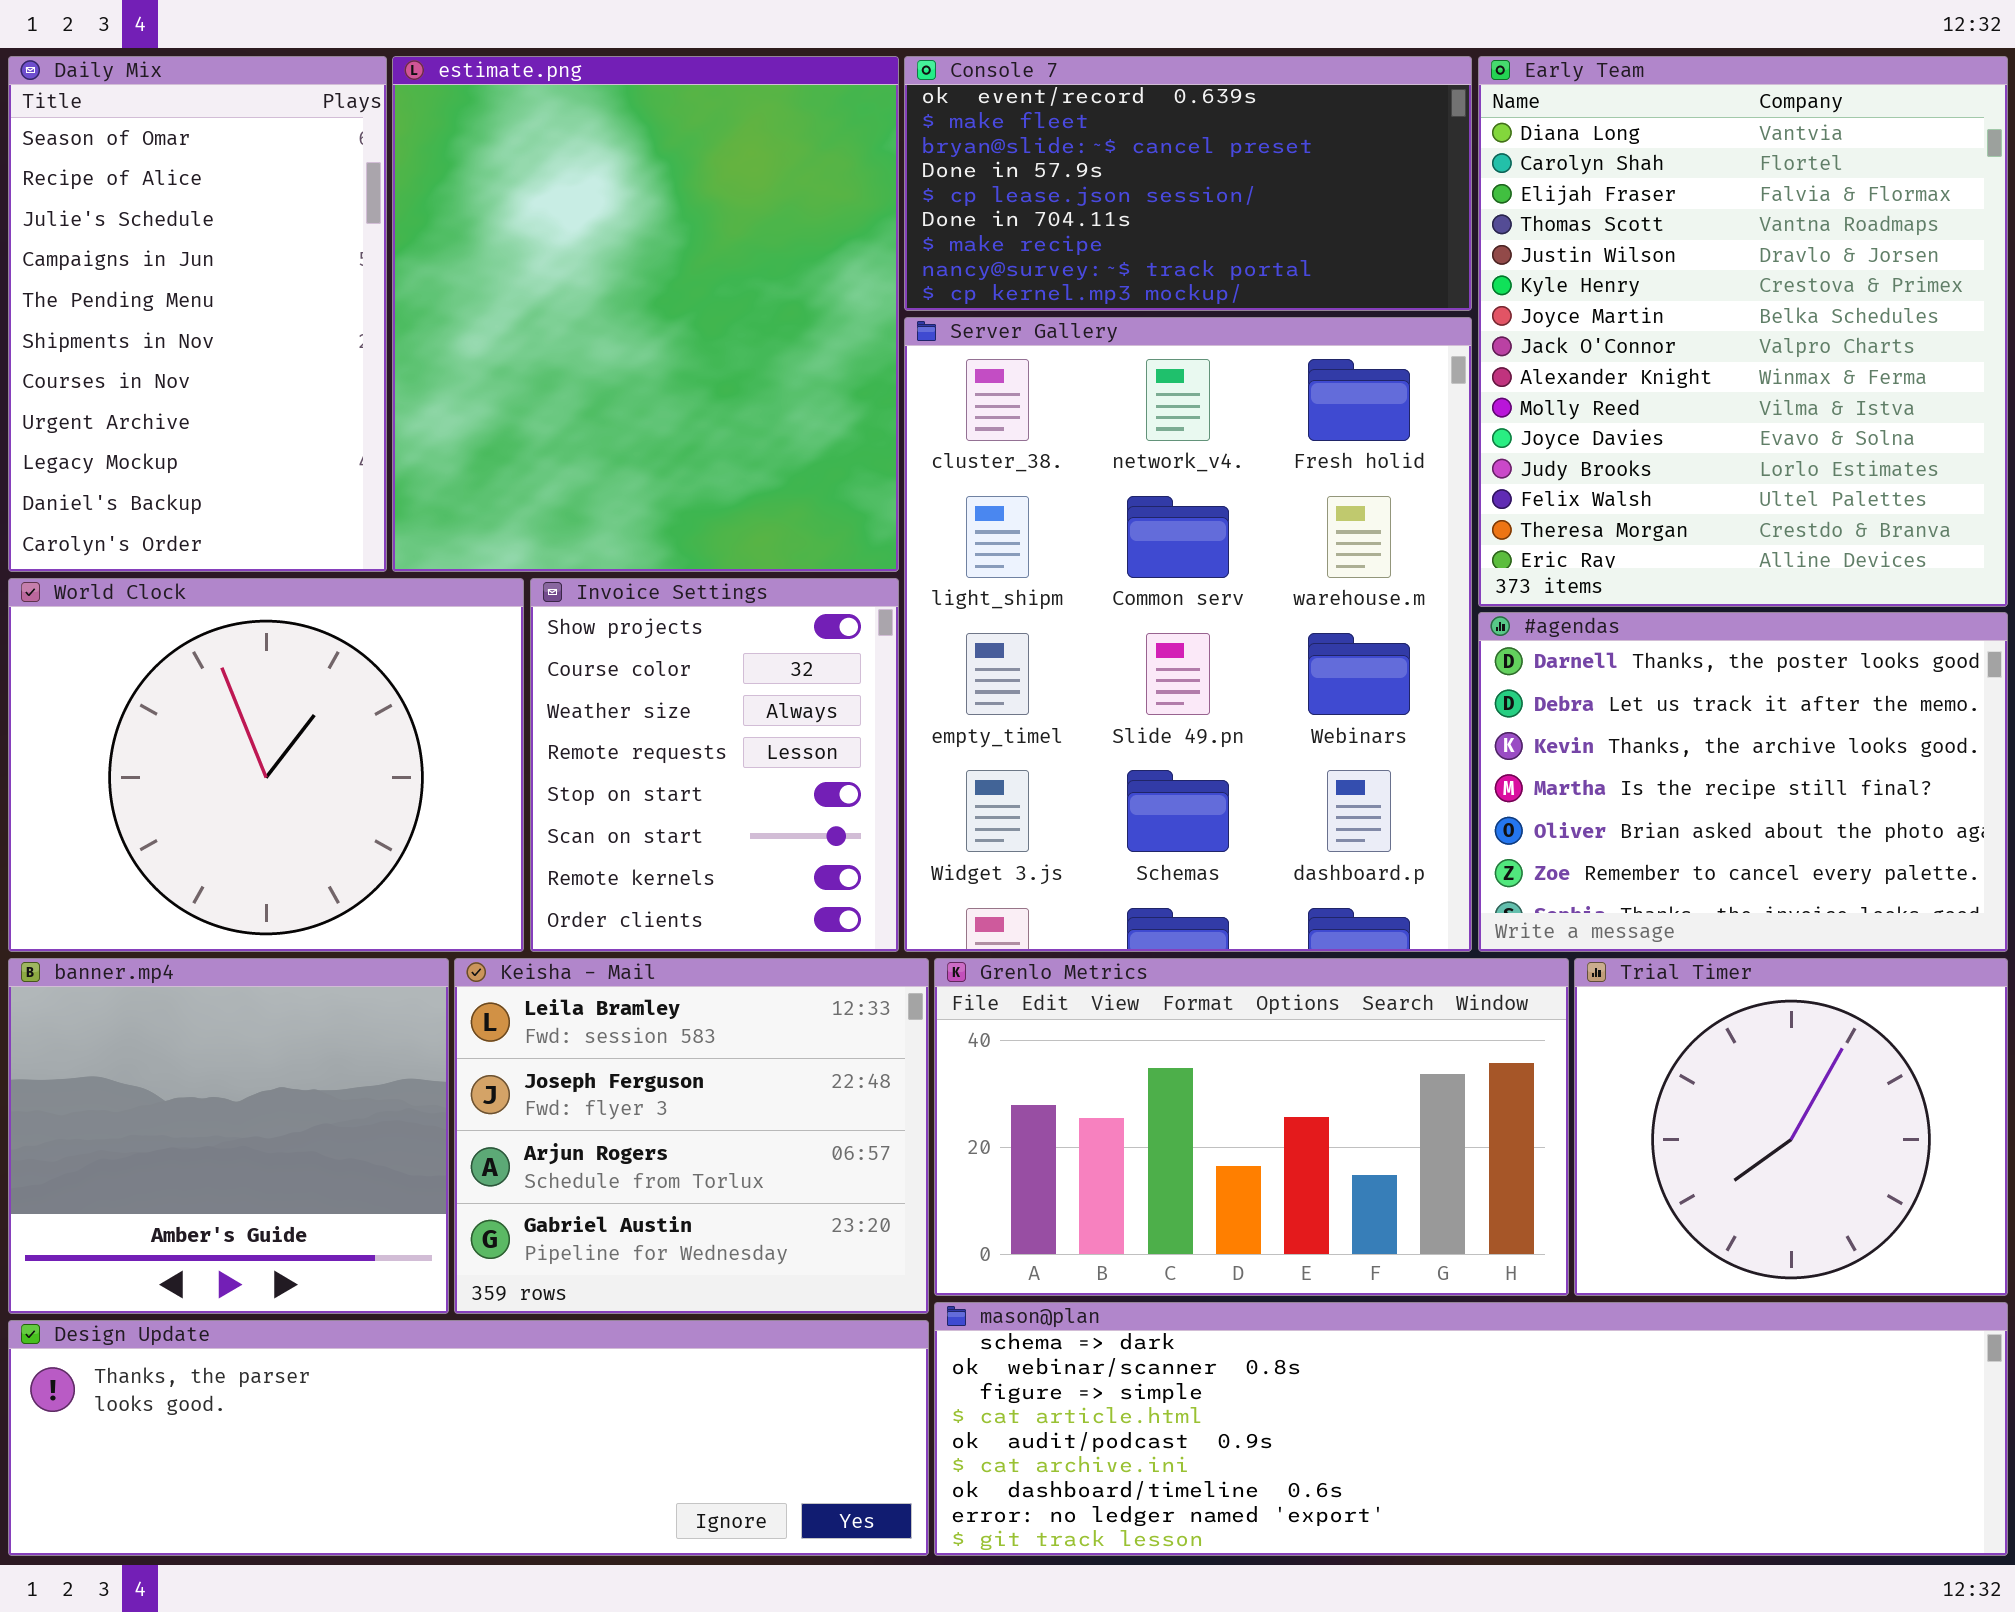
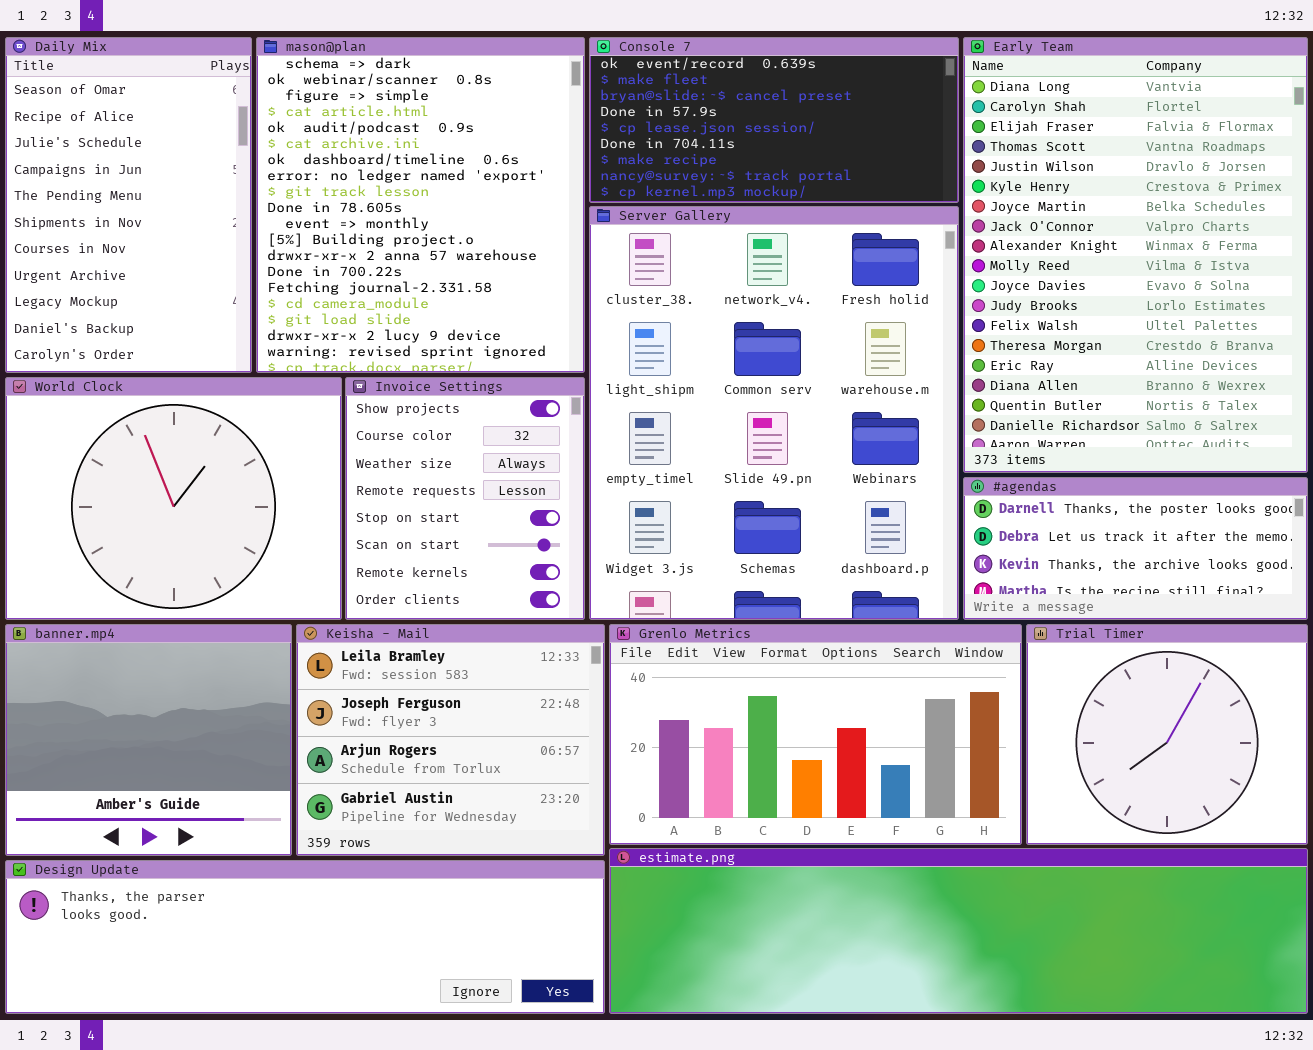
estimate.png: [392,56,899,572] -> [609,848,1308,1014], moved, resized
Early Team: [1478,56,2008,607] -> [963,37,1308,473], resized
#agendas: [1478,612,2008,952] -> [963,477,1308,620], resized
mason@plan: [934,1302,2008,1556] -> [256,37,585,373], moved, resized

